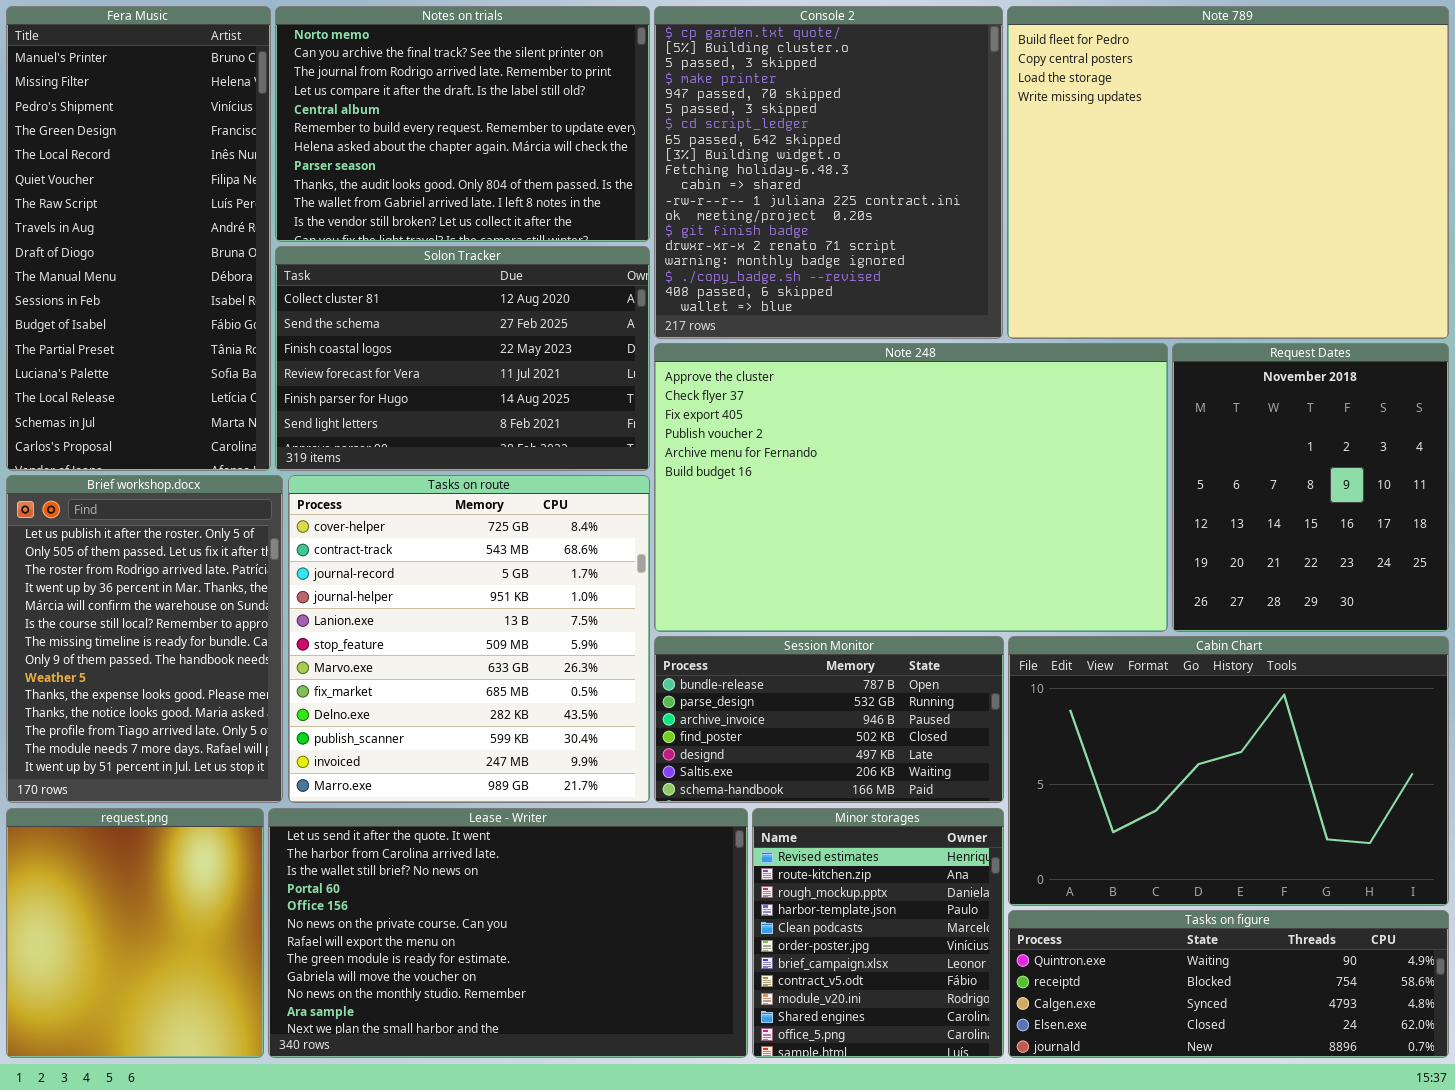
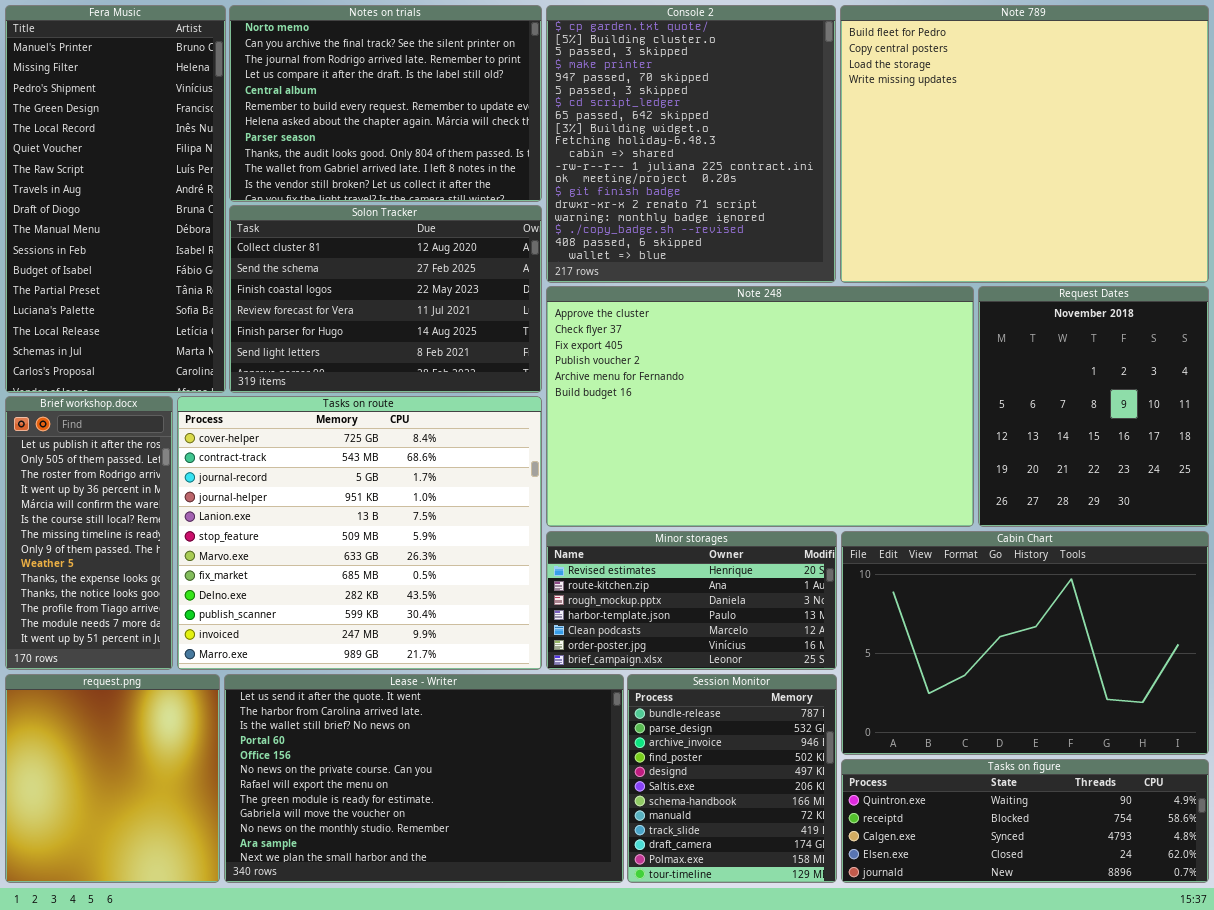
Brief workshop.docx: [6,475,283,803] -> [5,396,173,670], resized
Tasks on route: [288,475,650,803] -> [177,396,542,670], resized
Session Monitor: [654,636,1004,803] -> [627,674,837,883], moved, resized
Minor storages: [752,808,1004,1058] -> [546,531,837,670], moved, resized

